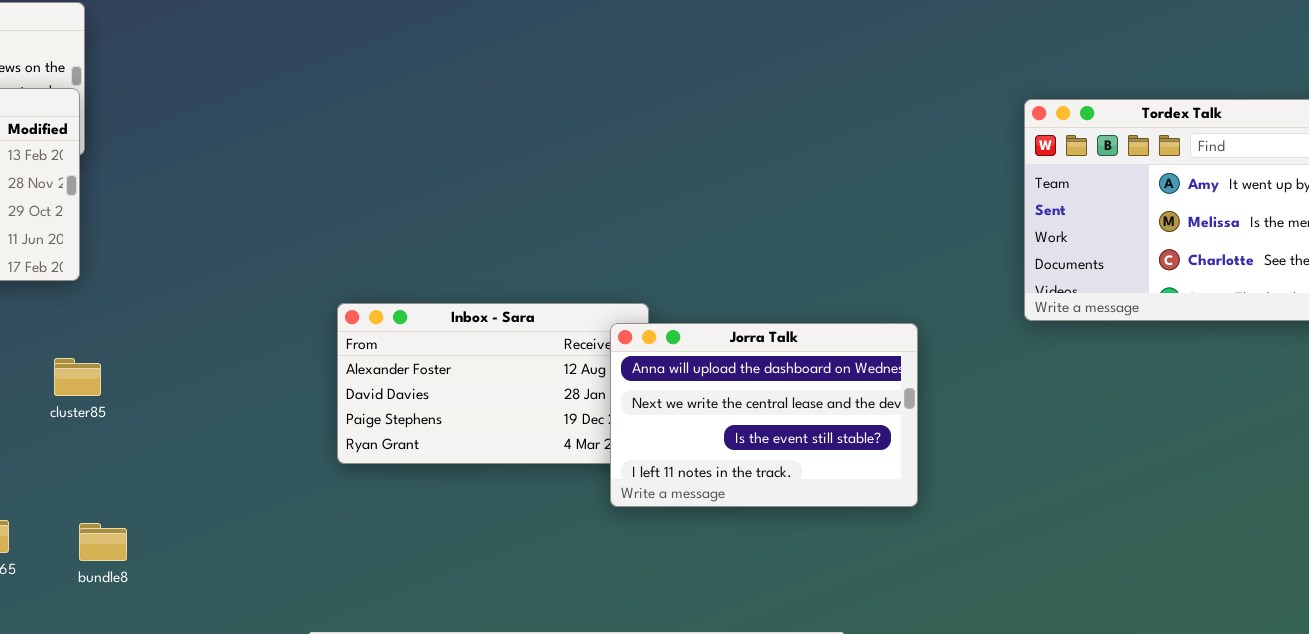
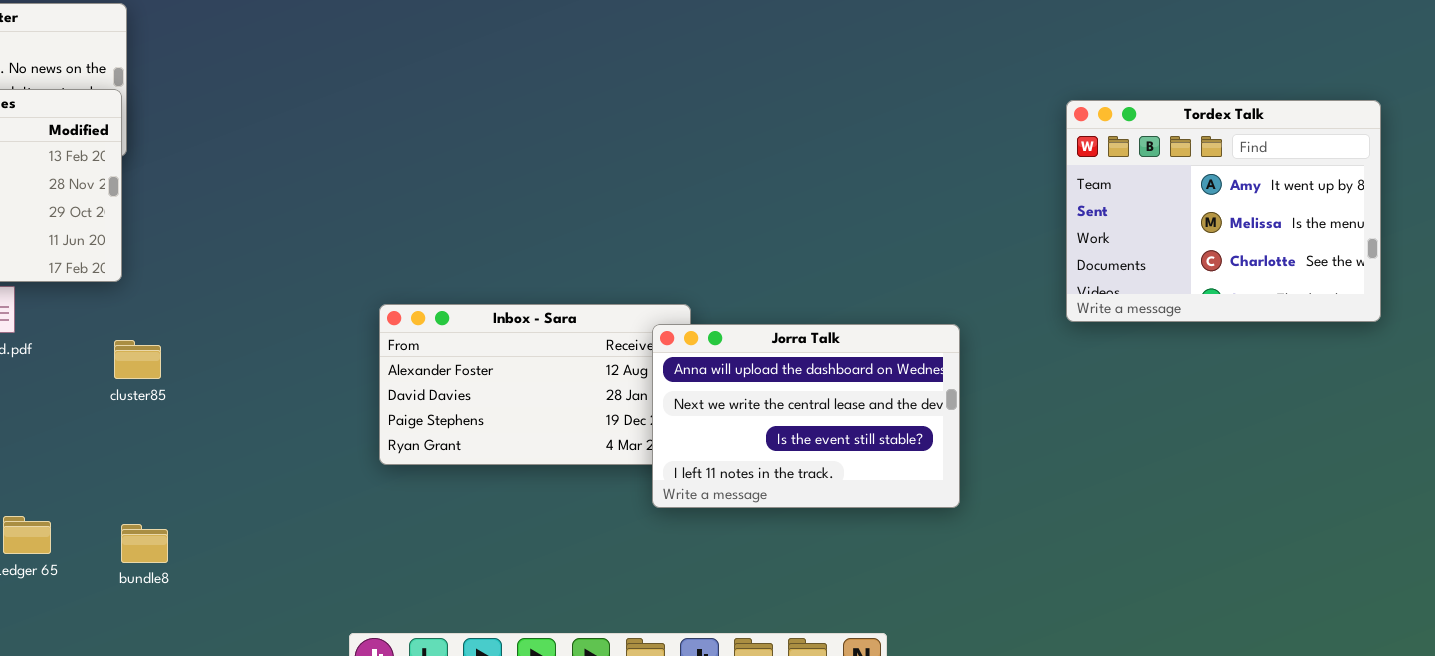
cluster85: [54,358,101,396] -> [114,340,161,379], moved

